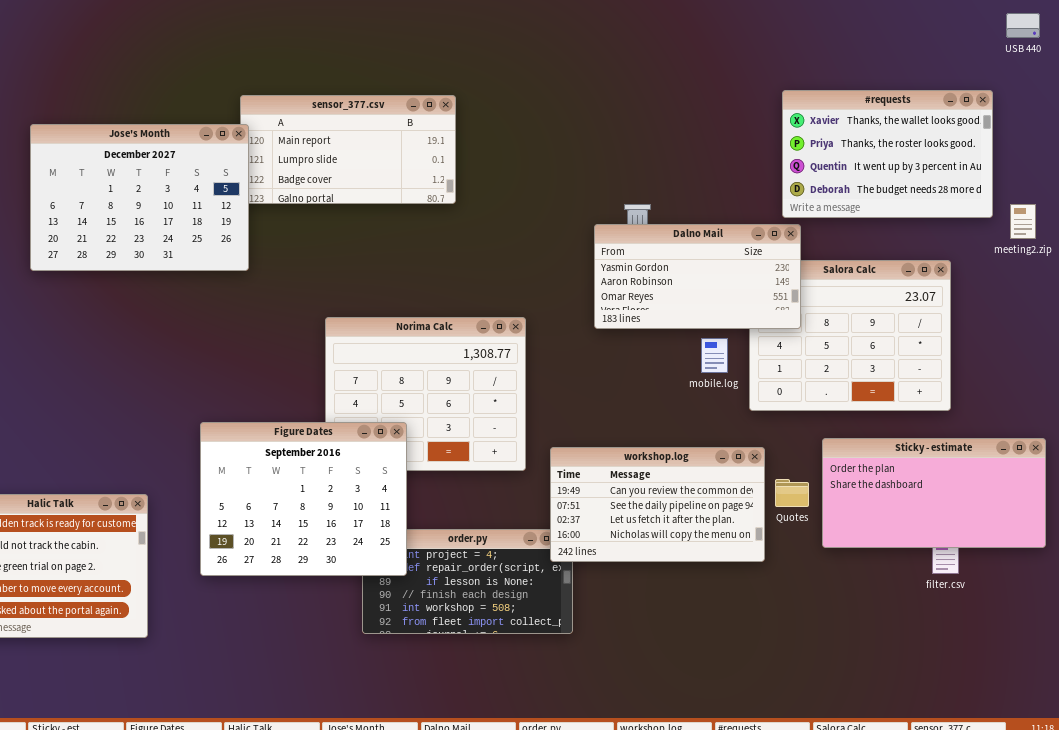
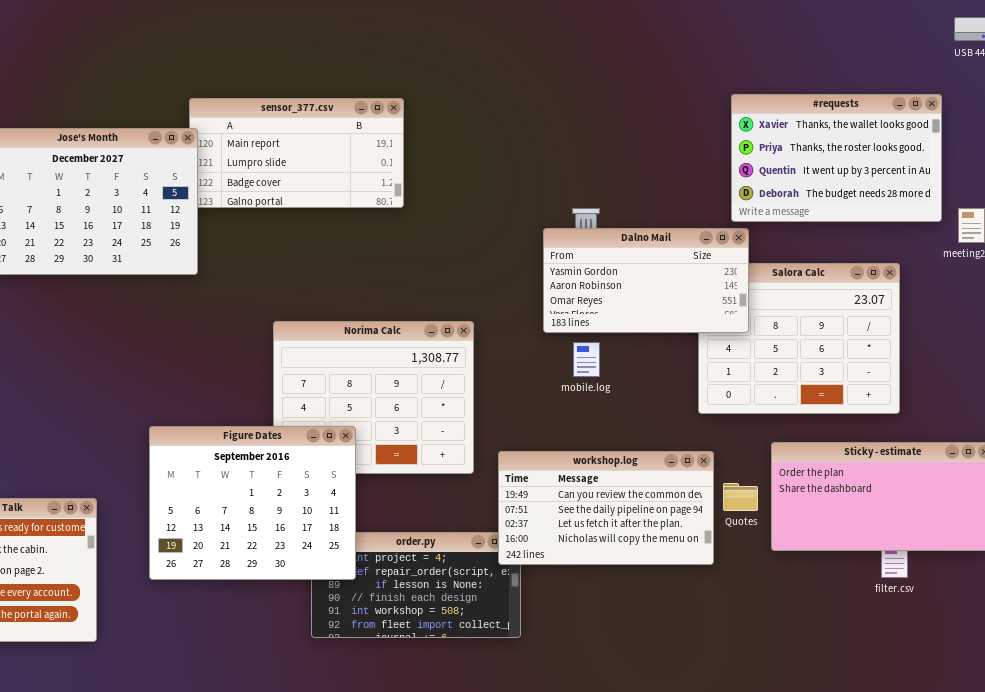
mobile.log: [701,338,728,373] -> [573,342,600,377], moved

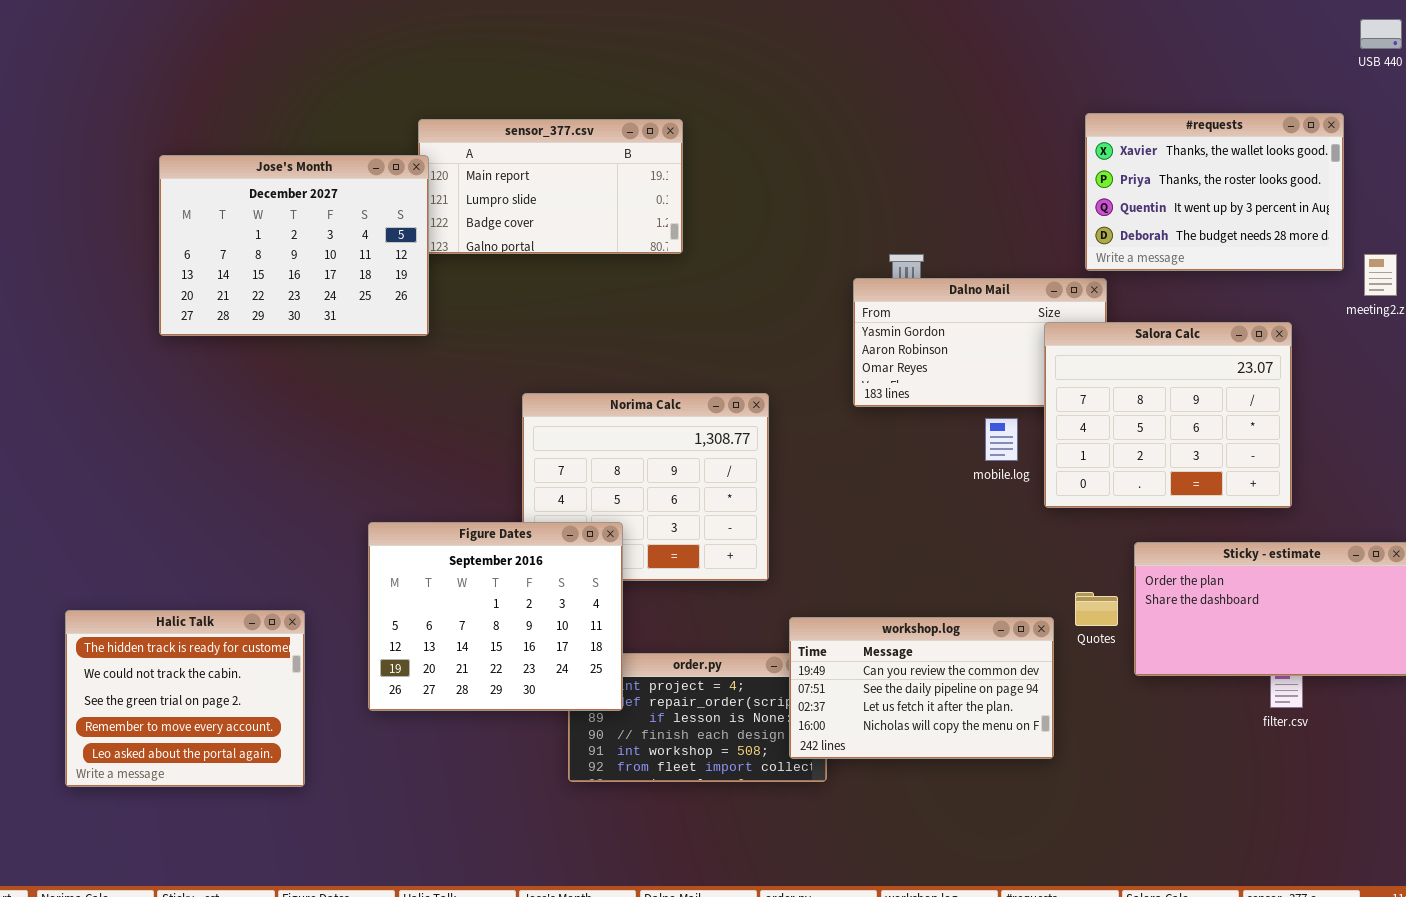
Salora Calc: [698,263,900,414] -> [1044,322,1292,508], raised
mobile.log: [573,342,600,377] -> [985,418,1018,461], moved
workshop.log: [498,451,714,565] -> [789,617,1054,759], moved

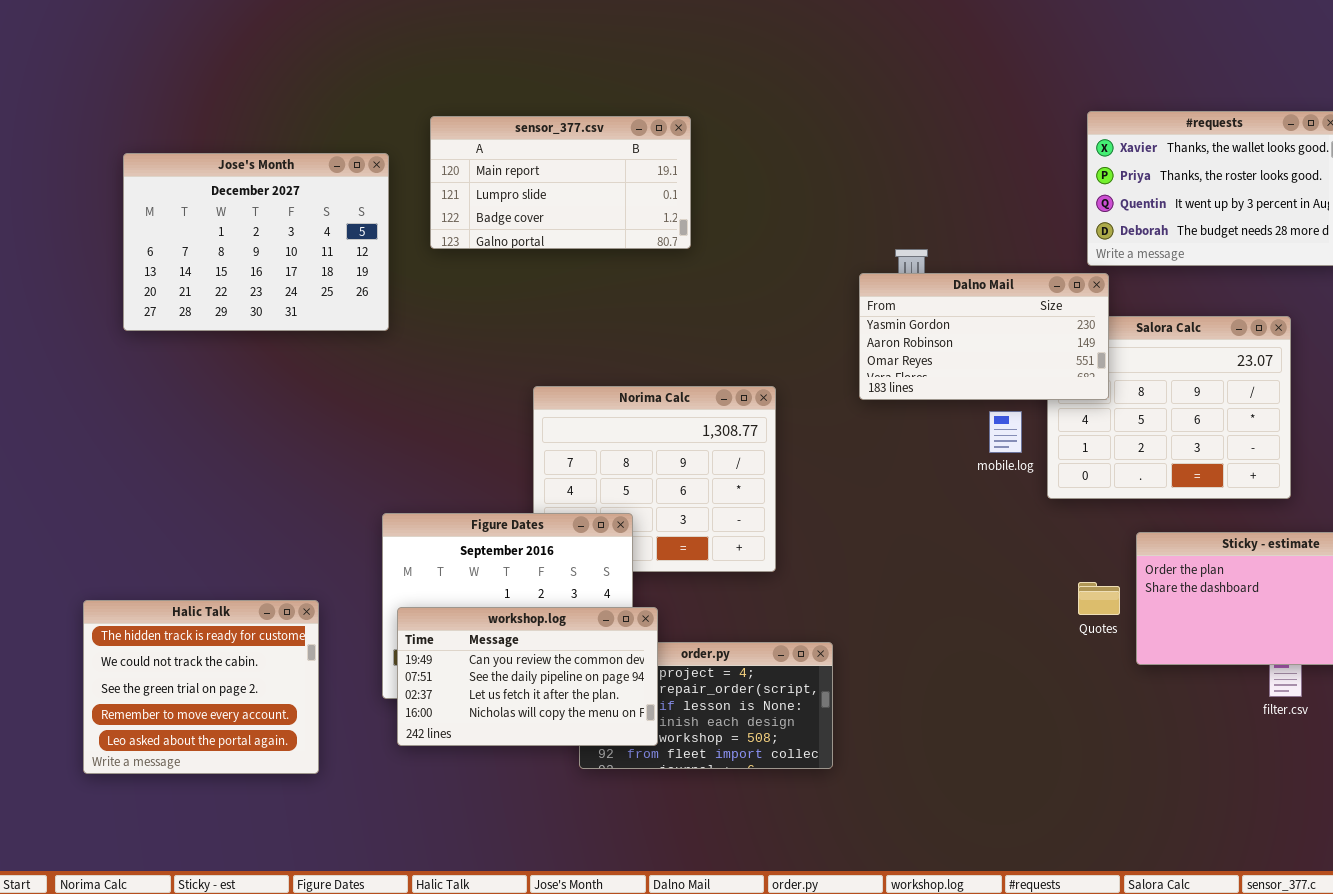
Jose's Month: [159,155,429,336] -> [123,153,389,331], moved
Dalno Mail: [853,278,1107,407] -> [859,273,1109,400], raised
workshop.log: [789,617,1054,759] -> [397,607,658,746], moved

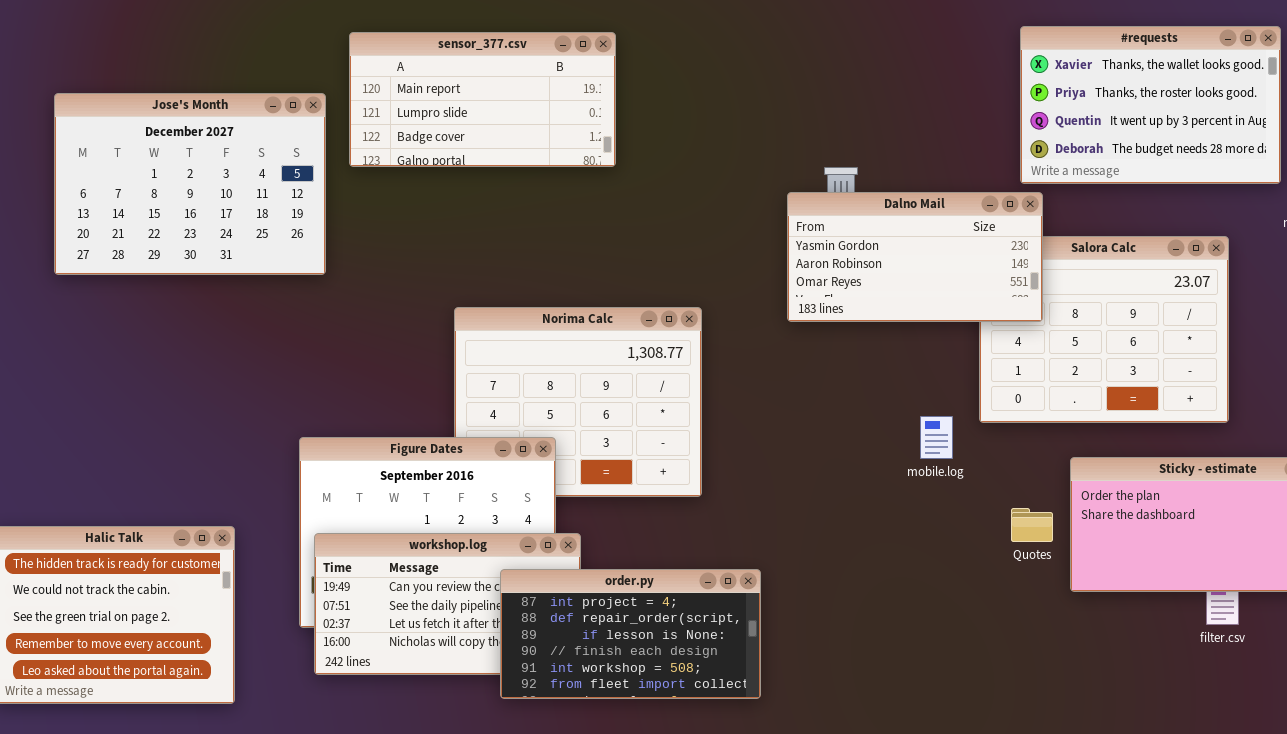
Jose's Month: [123,153,389,331] -> [54,93,326,275], moved
mobile.log: [989,411,1022,453] -> [920,416,953,459], moved
order.py: [579,642,833,769] -> [500,569,761,699], raised

